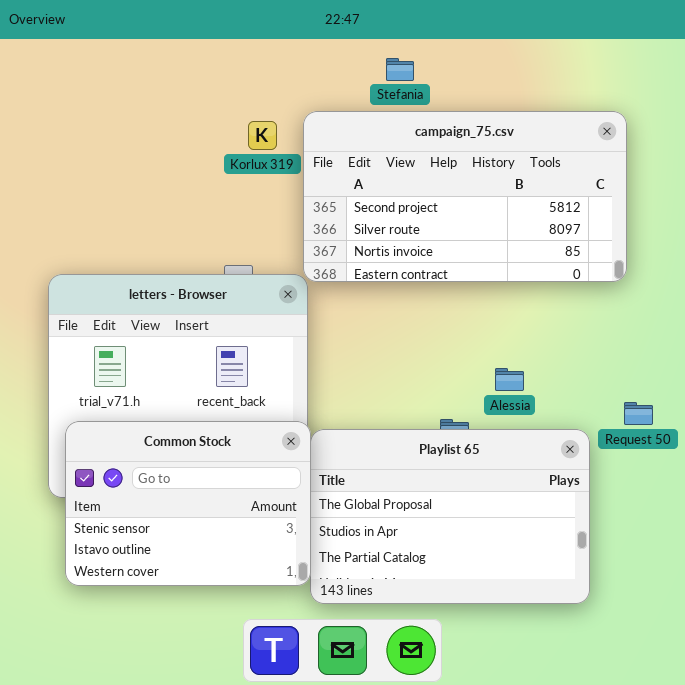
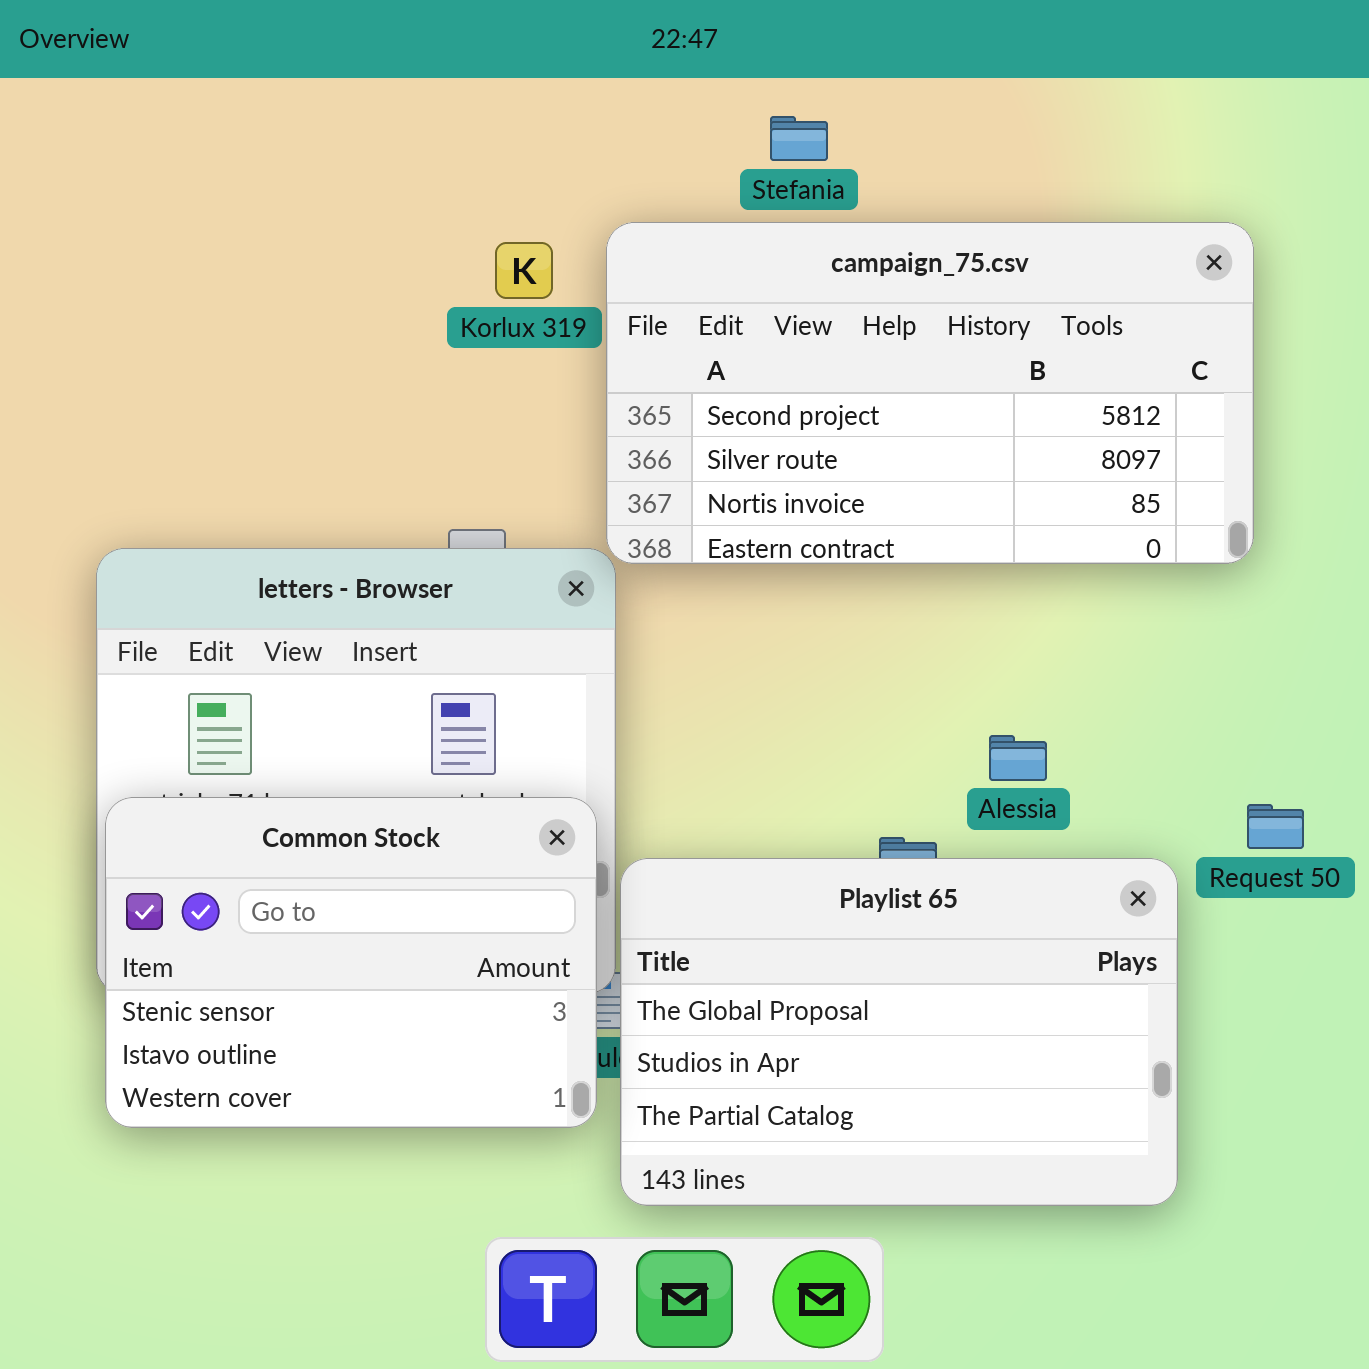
Common Stock: [65,421,311,586] -> [105,797,597,1128], moved

